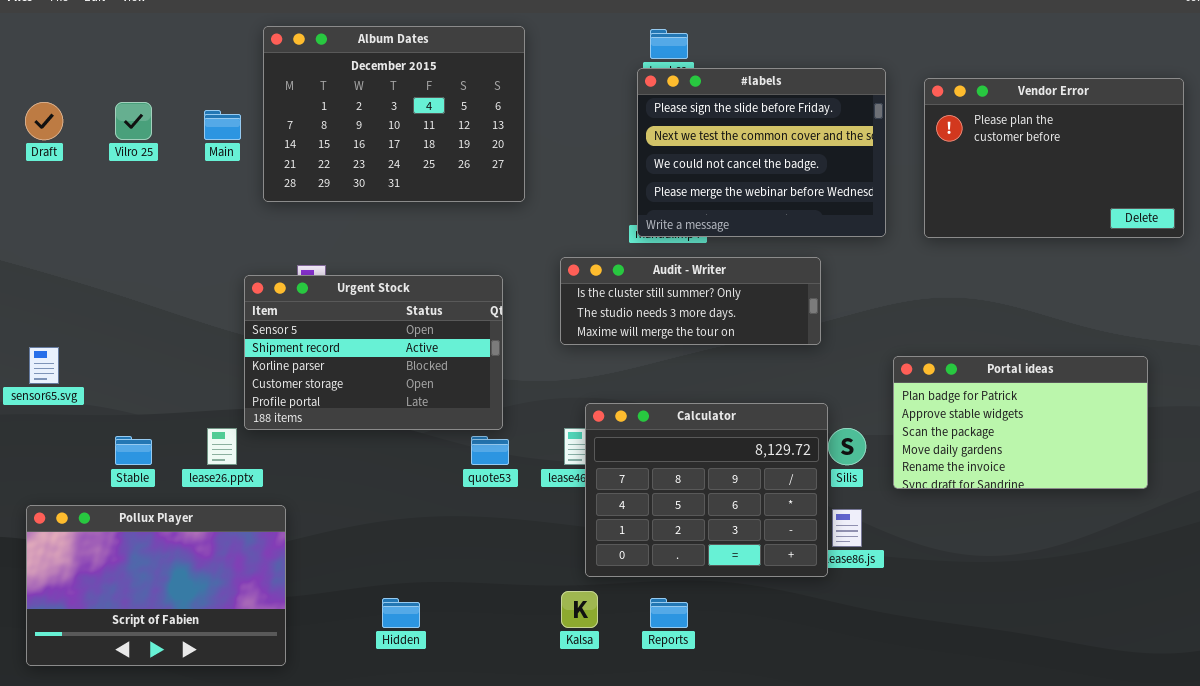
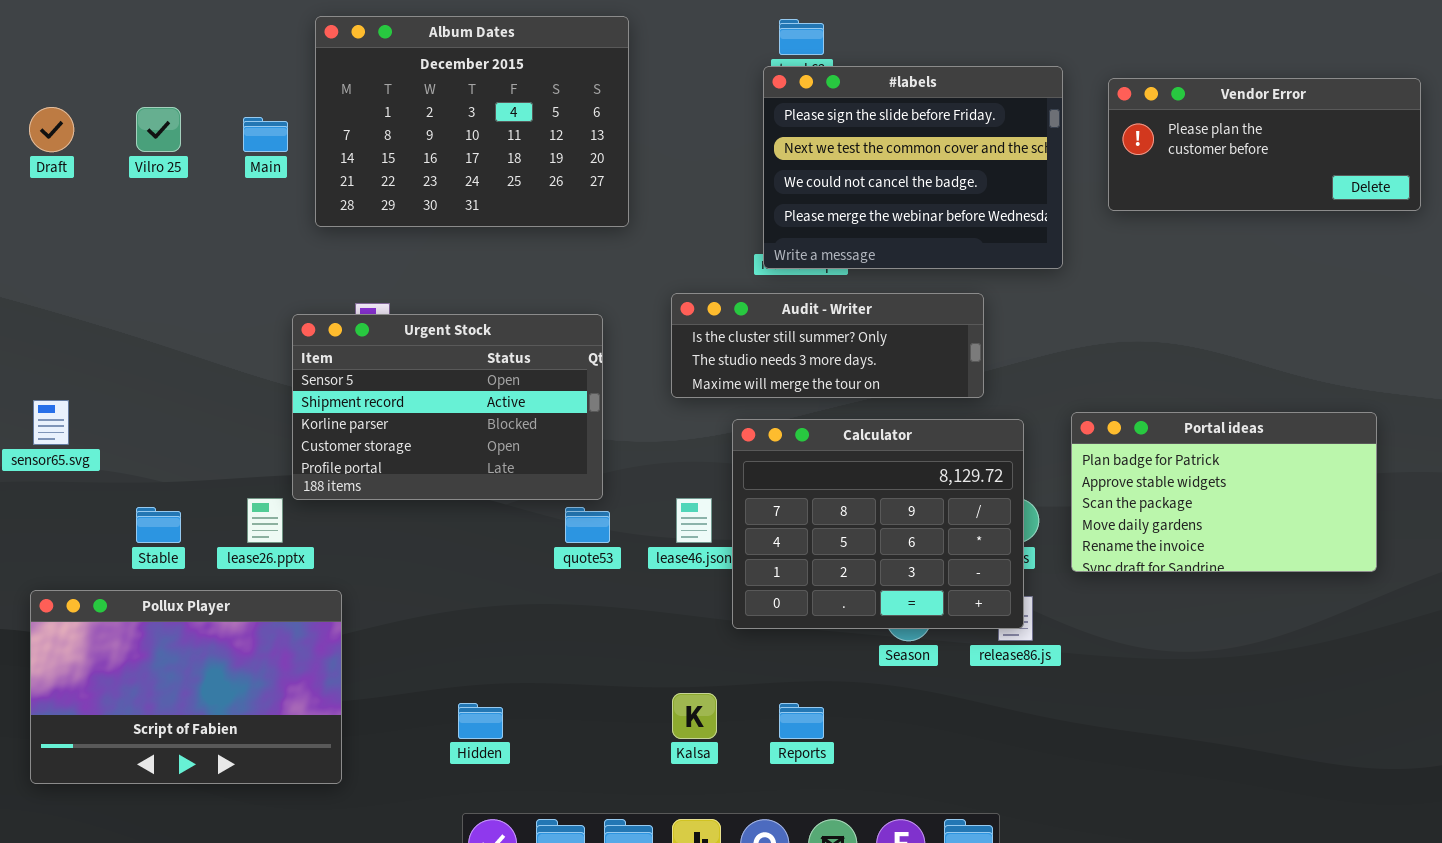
Vendor Error: [924,78,1184,238] -> [1108,78,1421,211], resized
Calculator: [585,403,828,577] -> [732,419,1024,629], moved

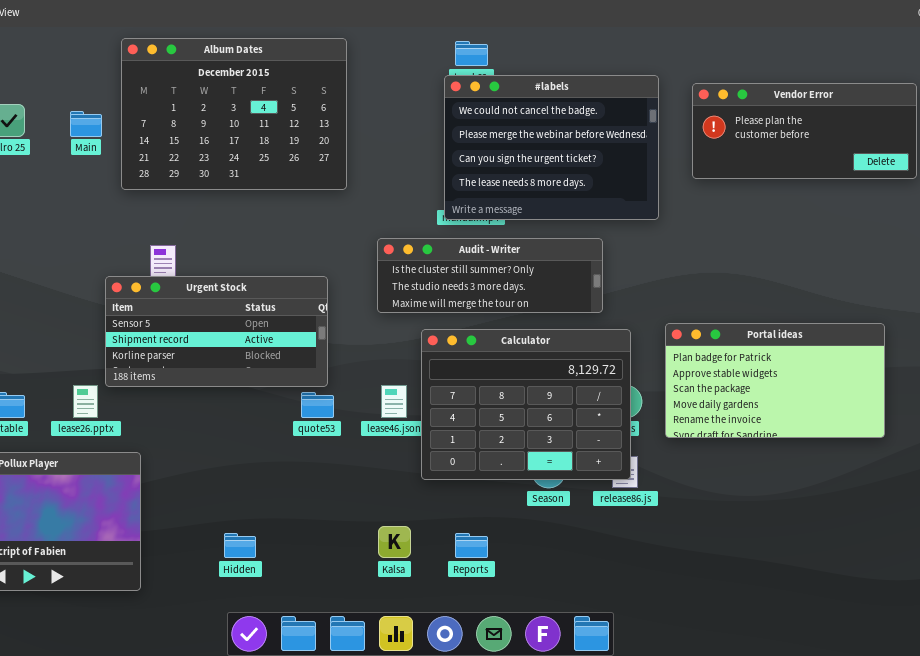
#labels: [763,66,1063,269] -> [444,75,659,220], scrolled down 2 rows
Urgent Stock: [292,314,603,500] -> [105,276,328,387], resized

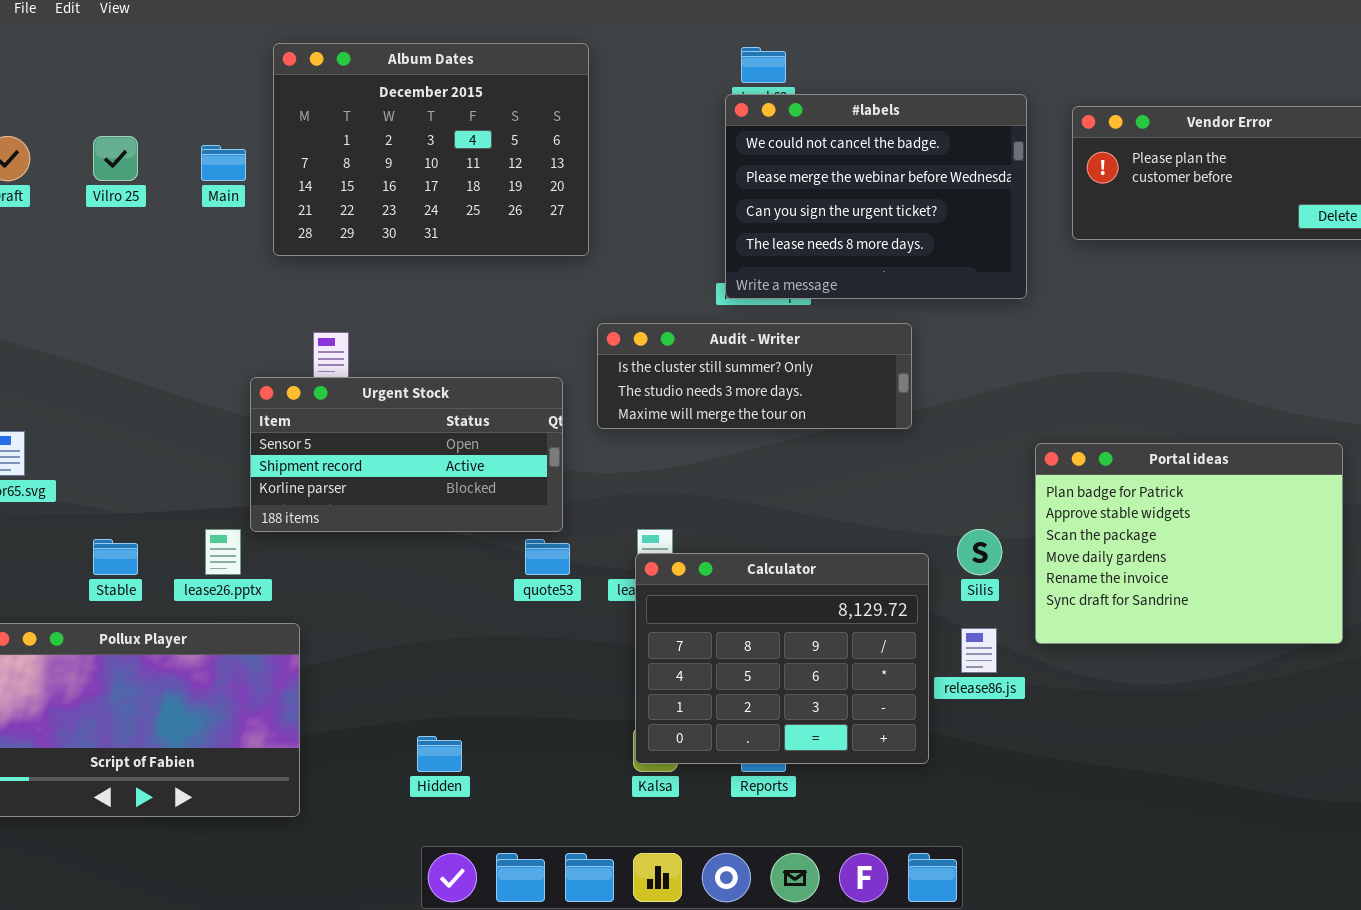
Audit - Writer: [377,238,603,313] -> [597,323,912,429], moved
Portal ideas: [665,323,885,438] -> [1035,443,1343,644], resized
Calculator: [421,329,631,480] -> [635,553,929,764], moved

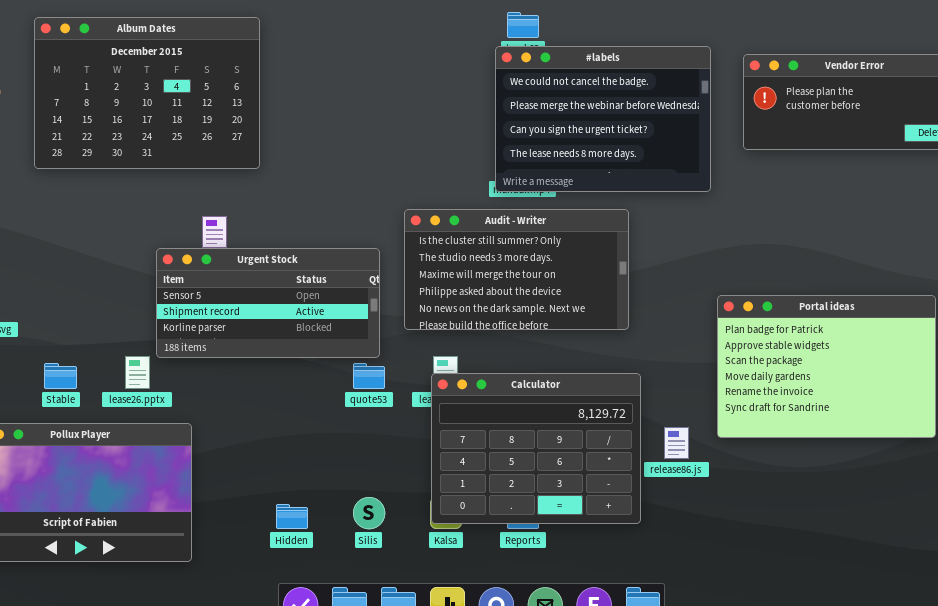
Album Dates: [273,43,589,256] -> [34,17,260,169], moved
Audit - Writer: [597,323,912,429] -> [404,209,629,330], resized
Silis: [957,529,1002,575] -> [353,497,385,529], moved

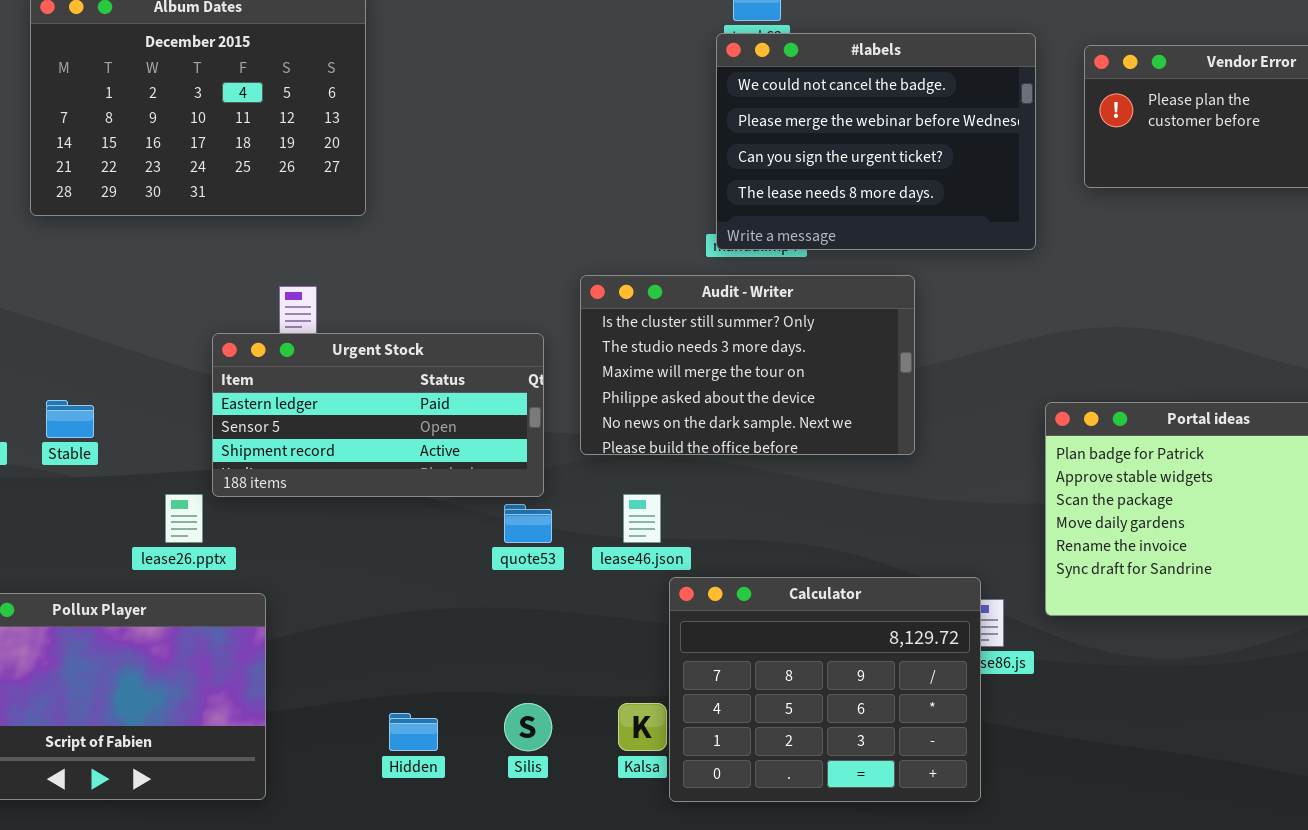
Urgent Stock: [156,248,380,358] -> [212,333,544,497], scrolled up 1 row
Stable: [44,363,77,389] -> [46,400,94,438], moved
Calculator: [431,373,641,524] -> [669,577,981,802], moved

